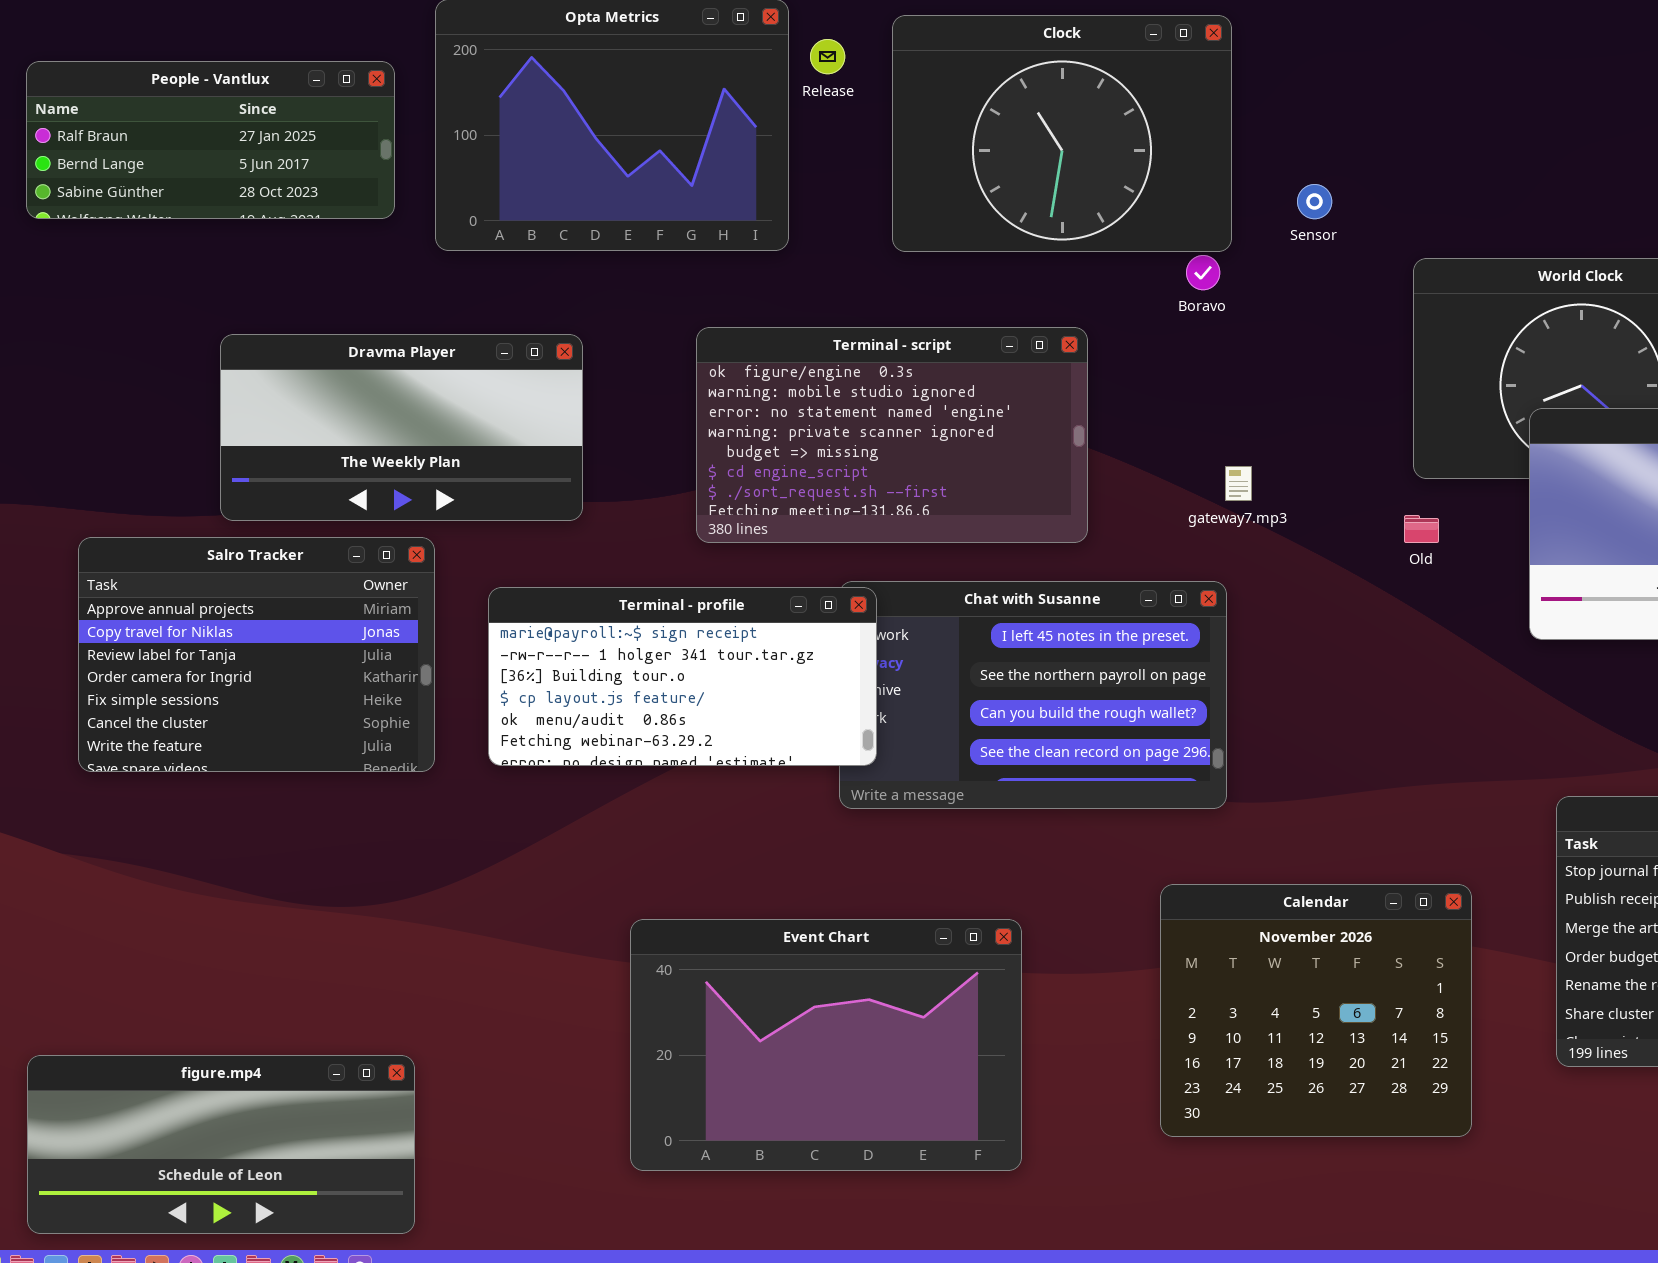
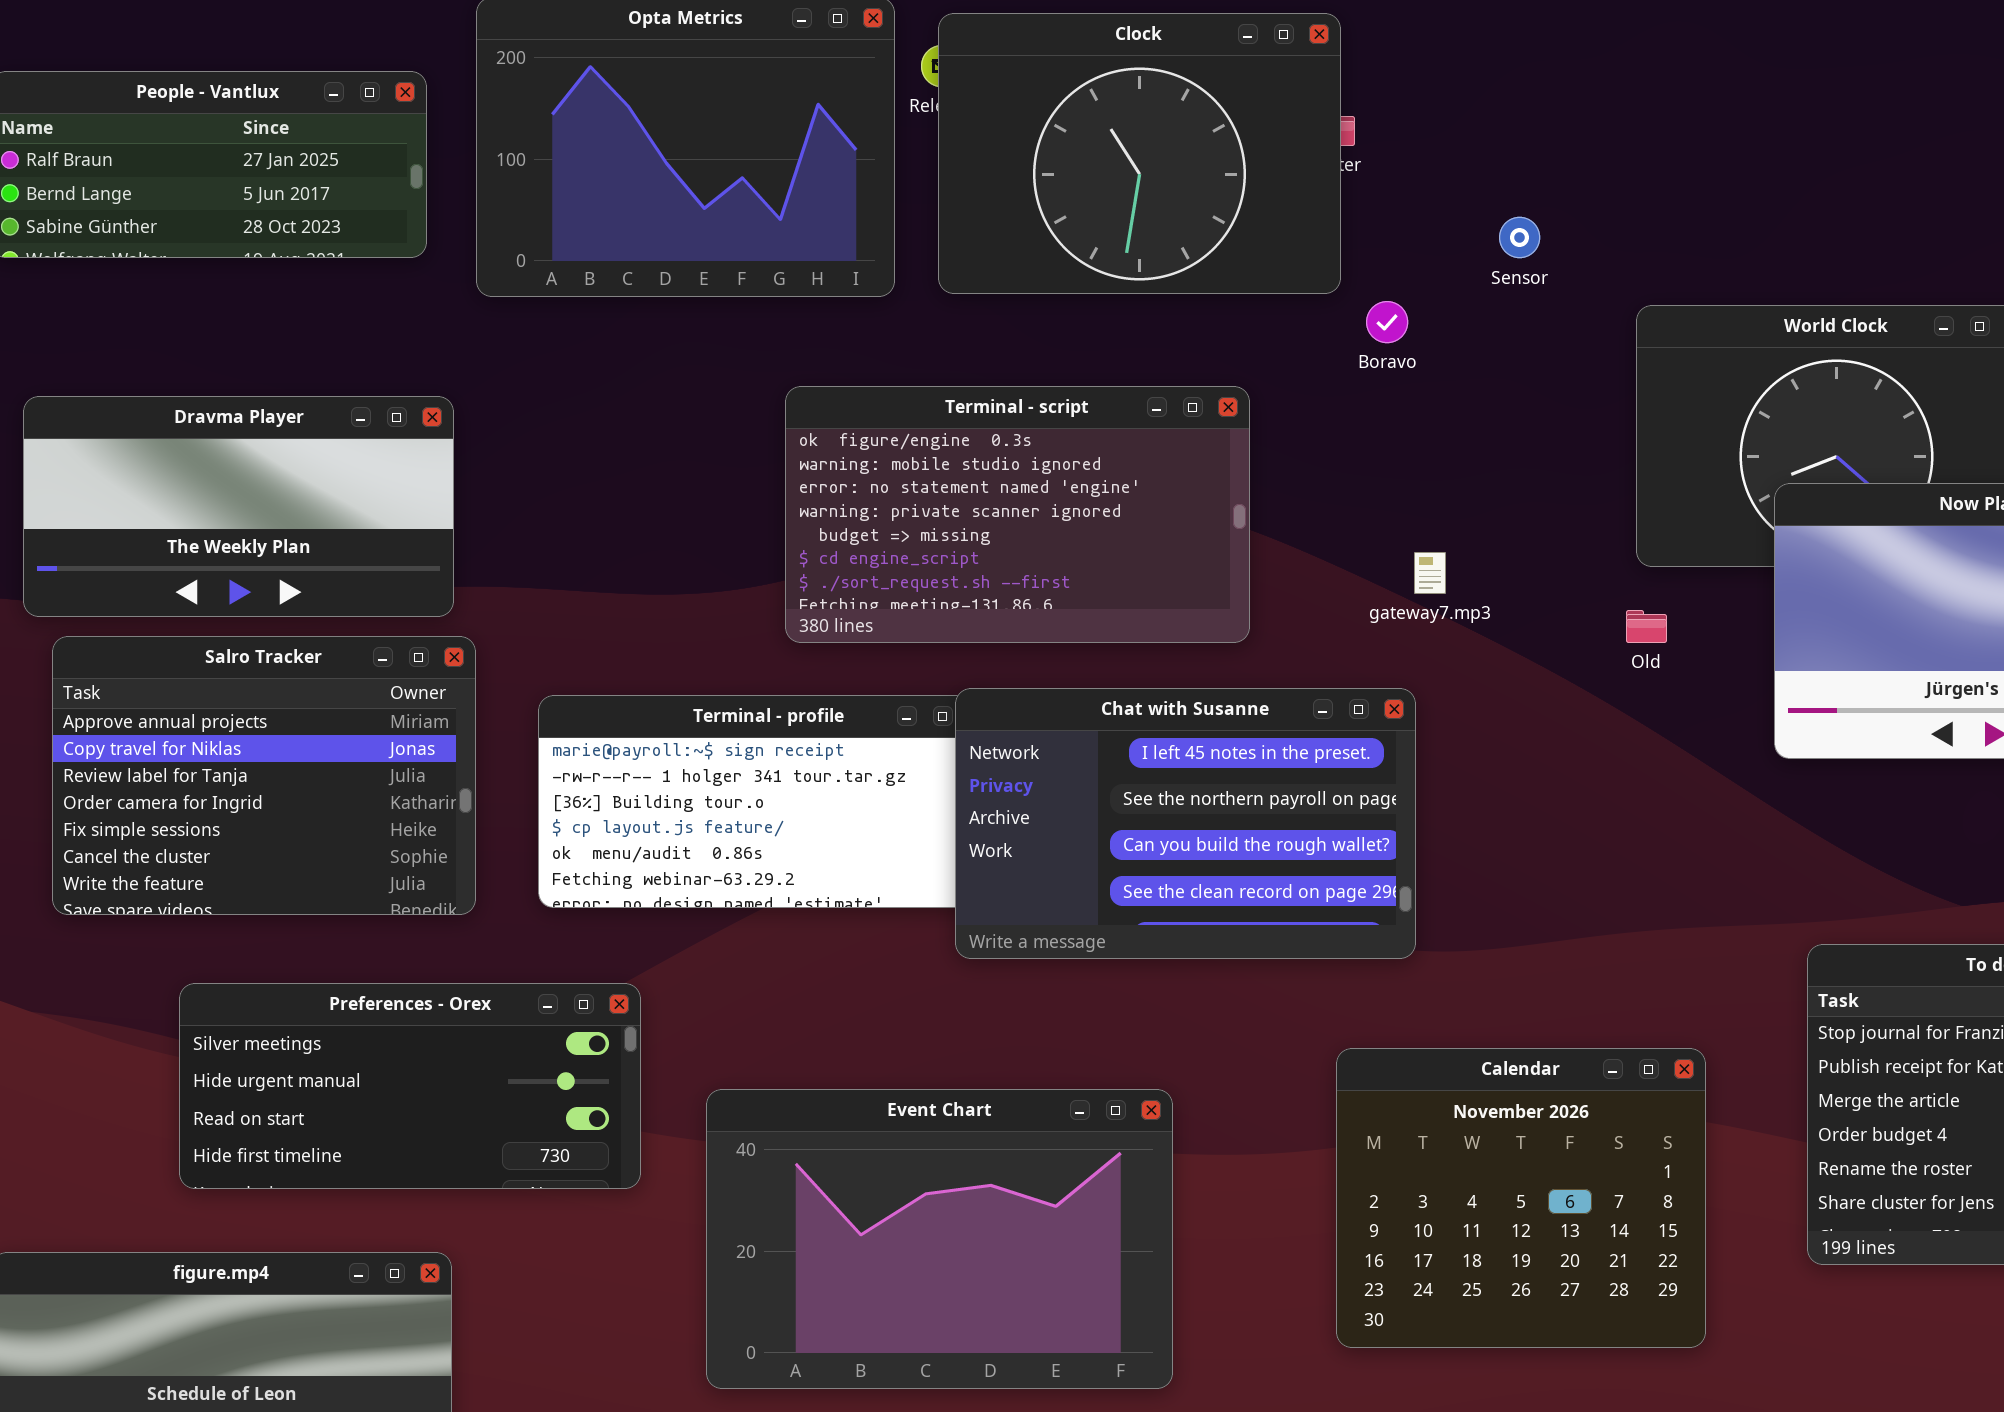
Clock: [892,15,1232,252] -> [938,13,1341,294], moved
Dravma Player: [220,334,583,521] -> [23,396,454,617], moved
Chat with Susanne: [839,581,1227,809] -> [955,688,1416,959], raised
Preferences - Orex: none -> [179,983,641,1189], opened

